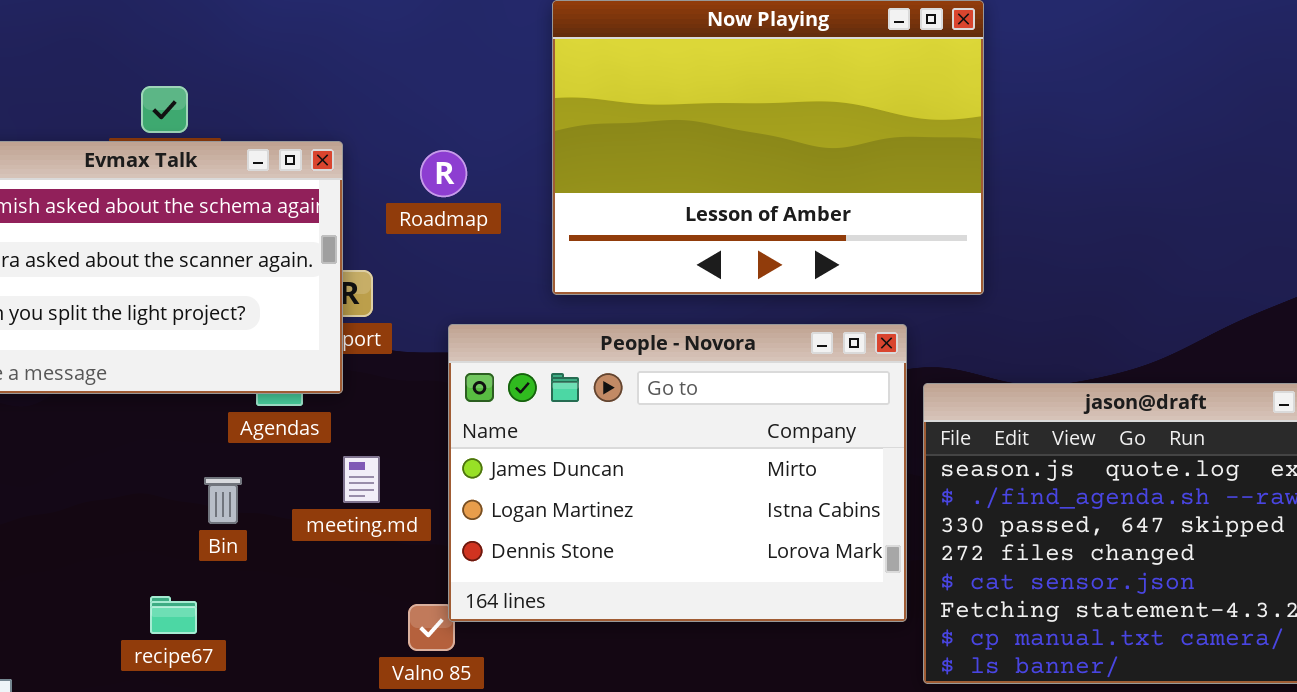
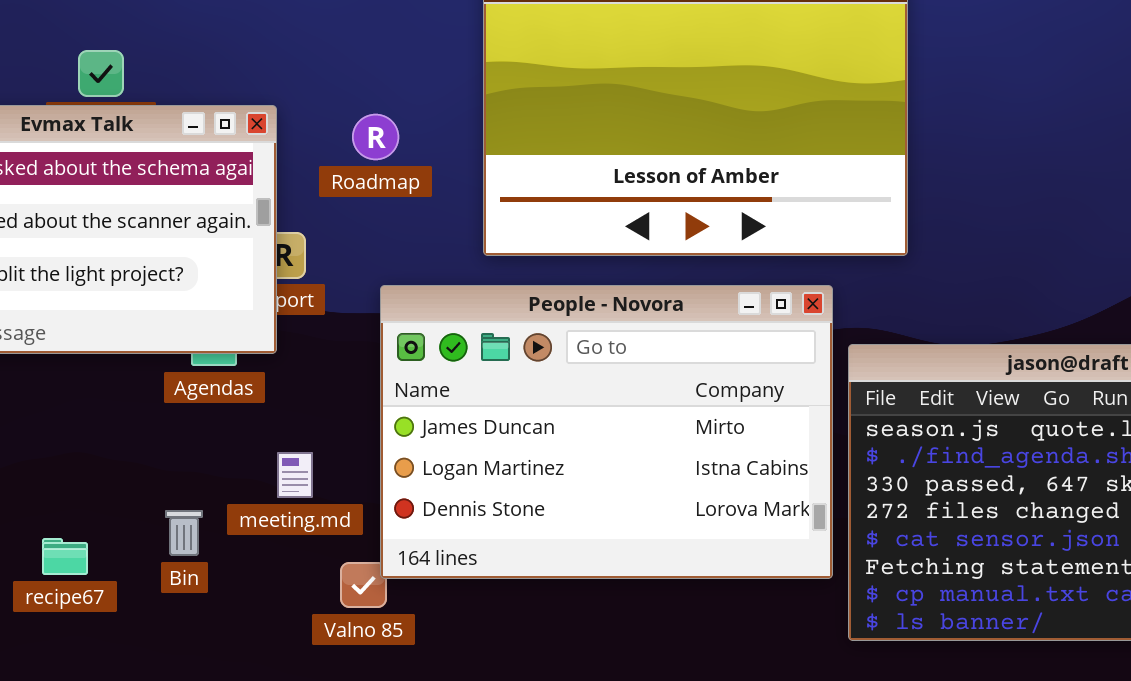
meeting.md: [343,456,380,503] -> [277,452,313,498], moved
Bin: [204,477,242,524] -> [165,510,203,556], moved
recipe67: [150,596,197,634] -> [42,538,88,575], moved

